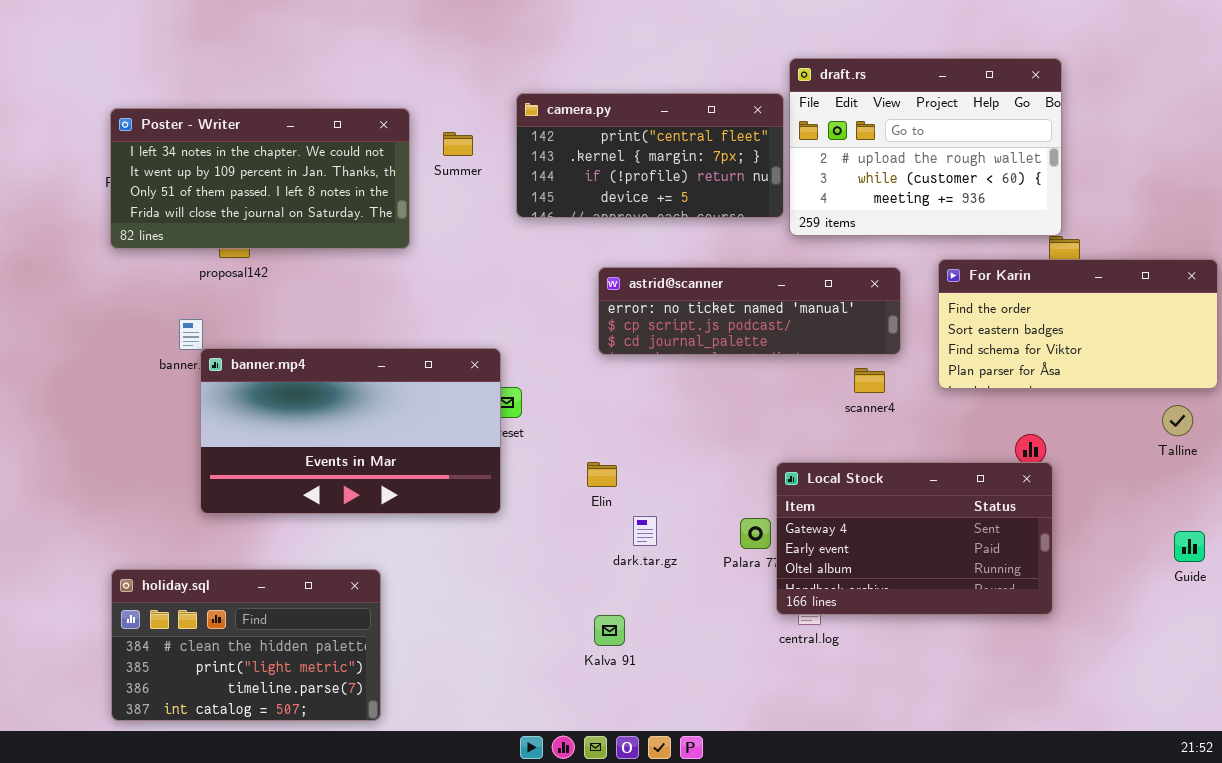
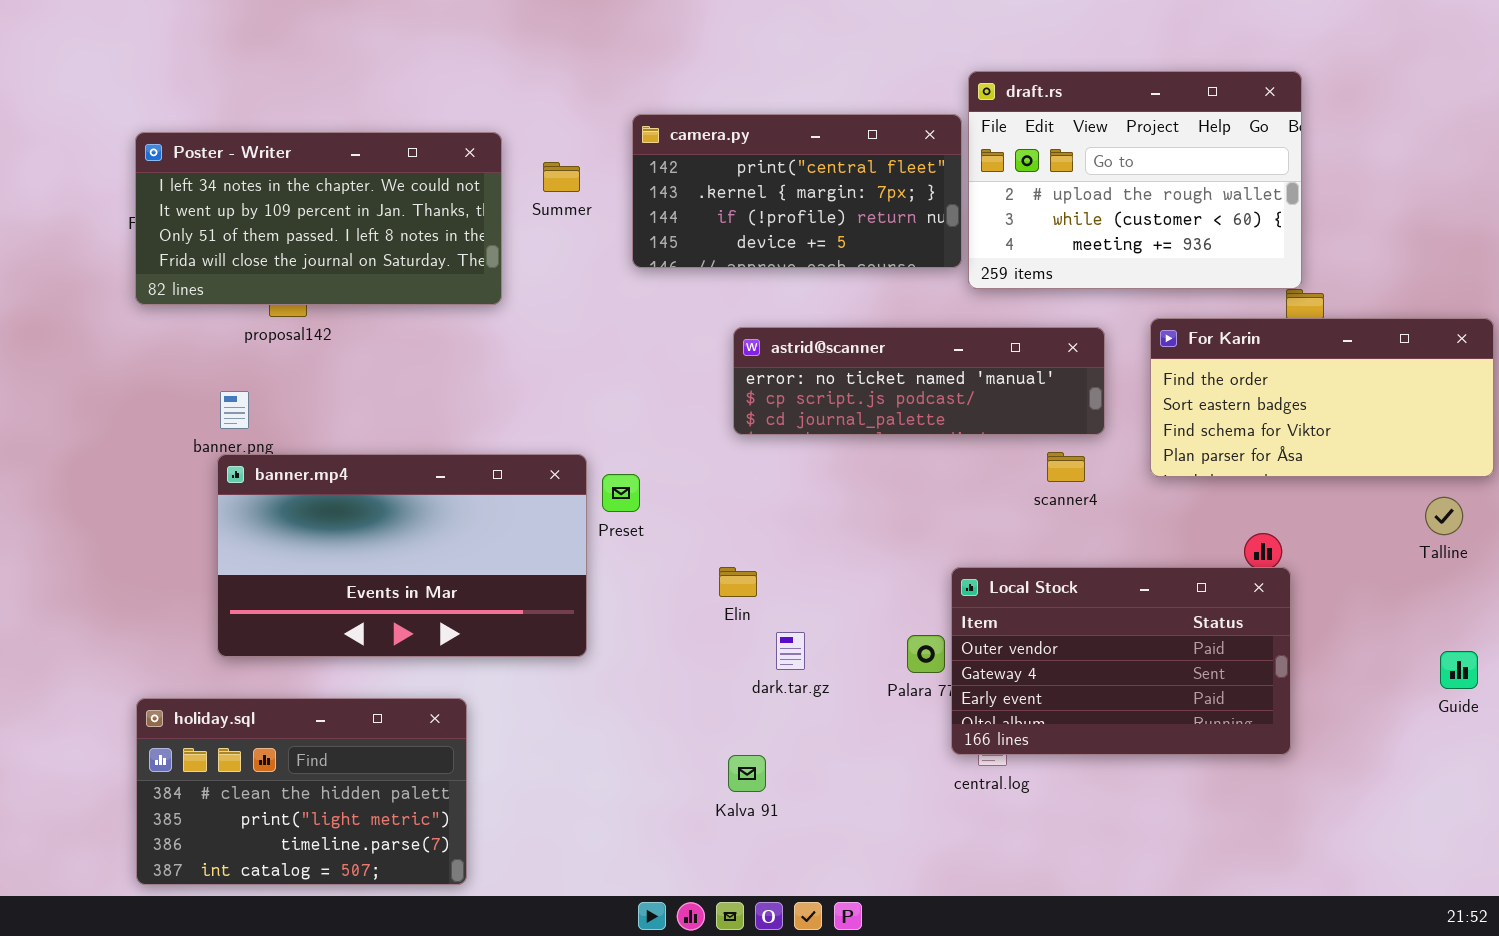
banner.mp4: [200,348,501,514] -> [217,454,587,657], moved
Local Stock: [776,462,1053,615] -> [951,567,1291,755], scrolled up 1 row

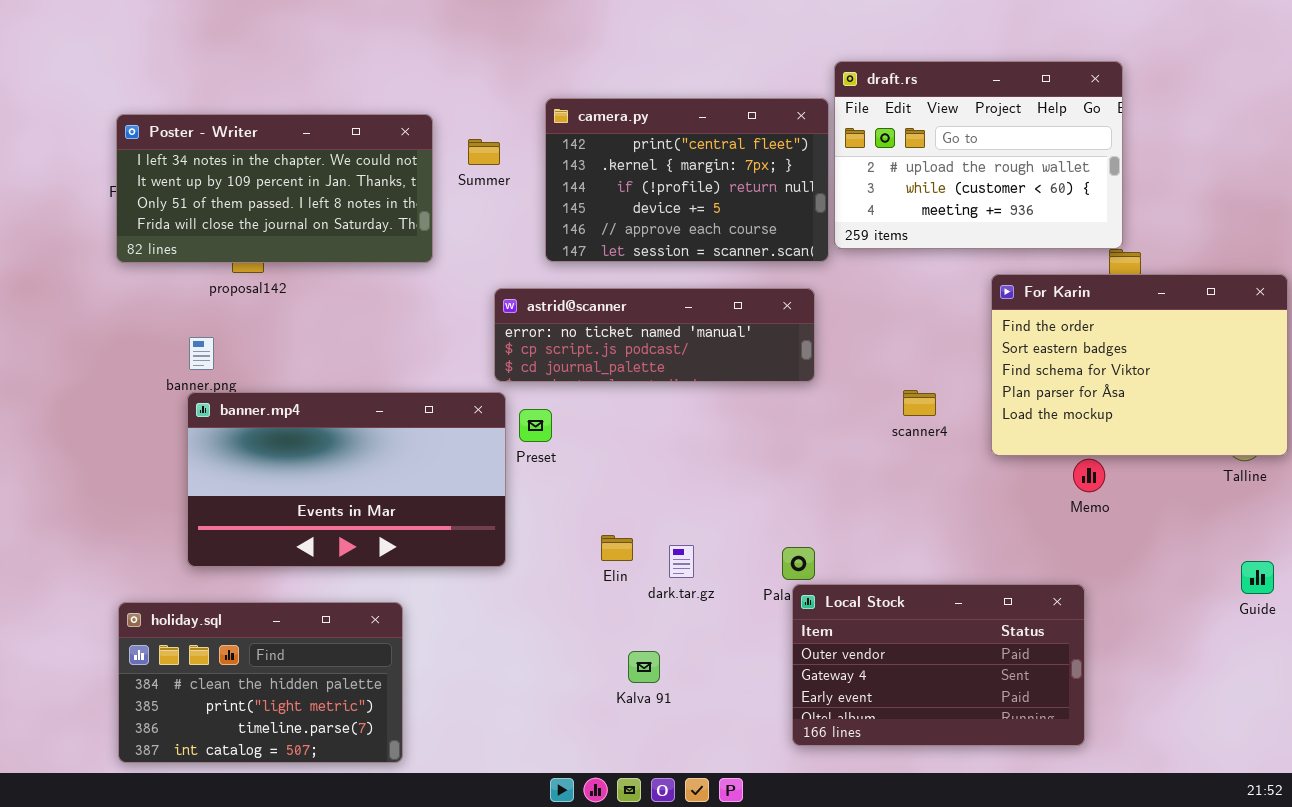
camera.py: [632,114,962,268] -> [545,98,829,262], resized
For Karin: [1150,318,1494,477] -> [991,274,1288,456], resized
astrid@scanner: [733,327,1105,435] -> [494,288,815,382], moved
Elin: [719,567,757,597] -> [601,535,633,561], moved
Local Stock: [951,567,1291,755] -> [792,584,1085,746], moved

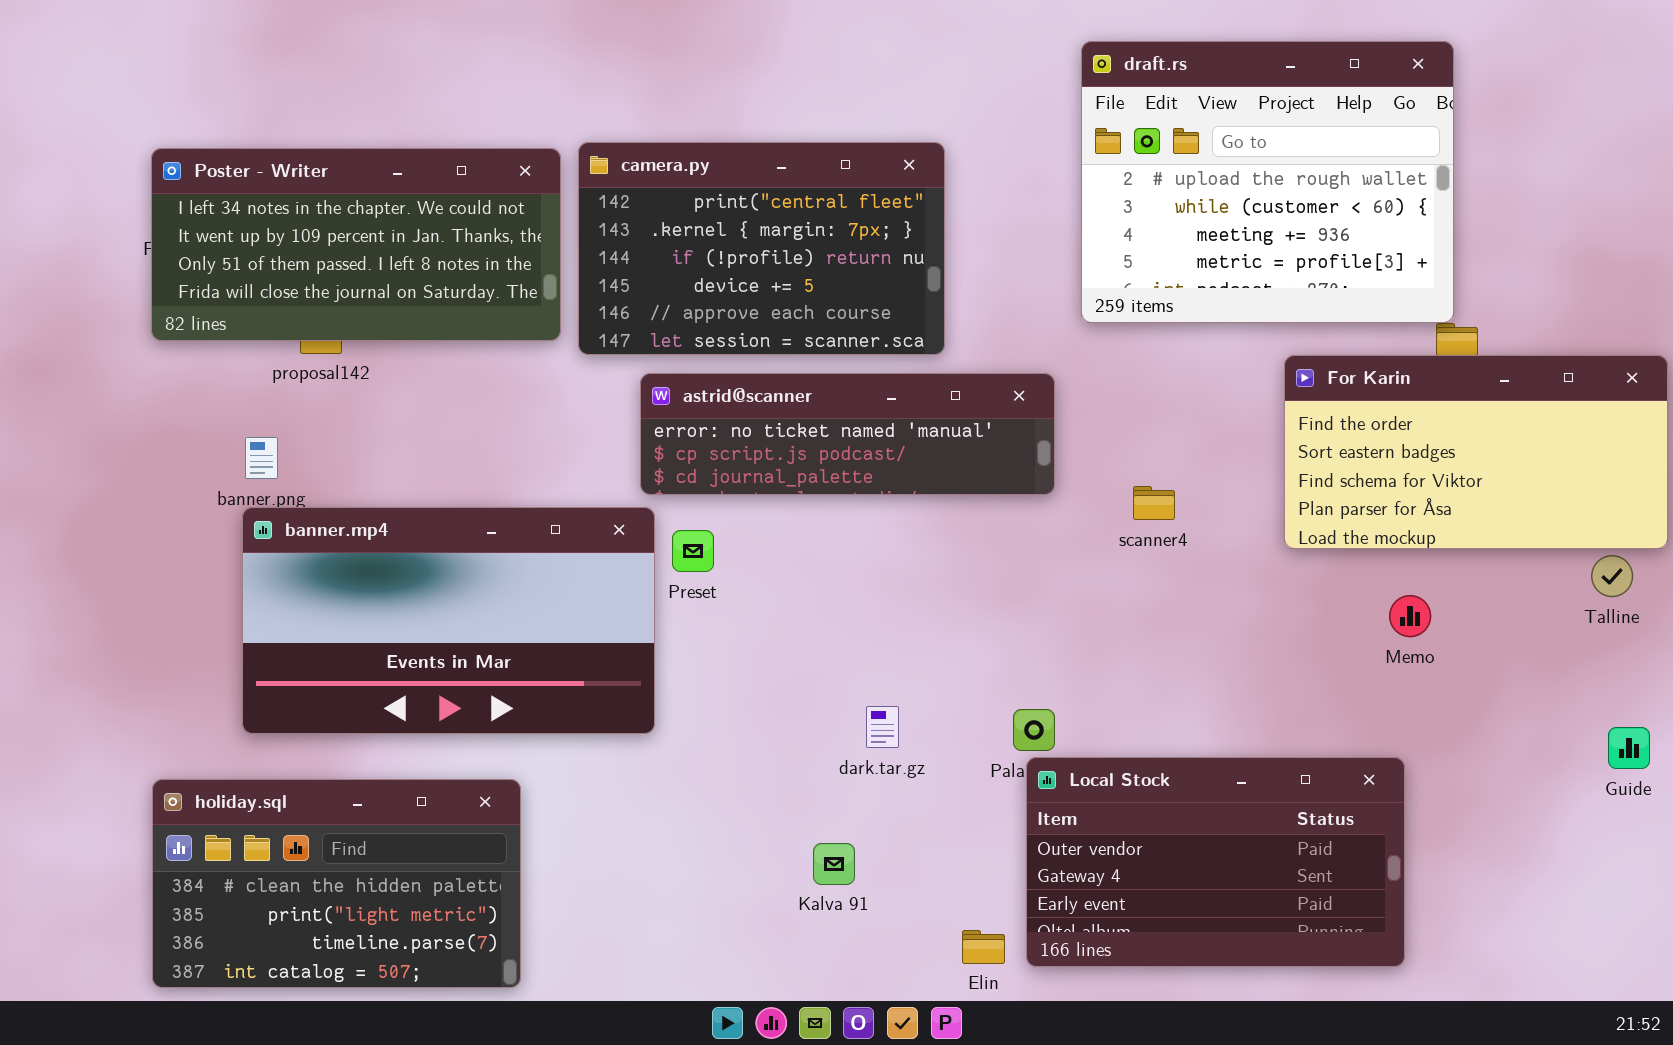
draft.rs: [834,61,1123,249] -> [1081,41,1454,323], resized
camera.py: [545,98,829,262] -> [578,142,945,355], moved
For Karin: [991,274,1288,456] -> [1284,355,1668,549], resized
scanner4: [903,390,936,416] -> [1133,486,1175,520], moved
Elin: [601,535,633,561] -> [962,930,1005,964], moved

